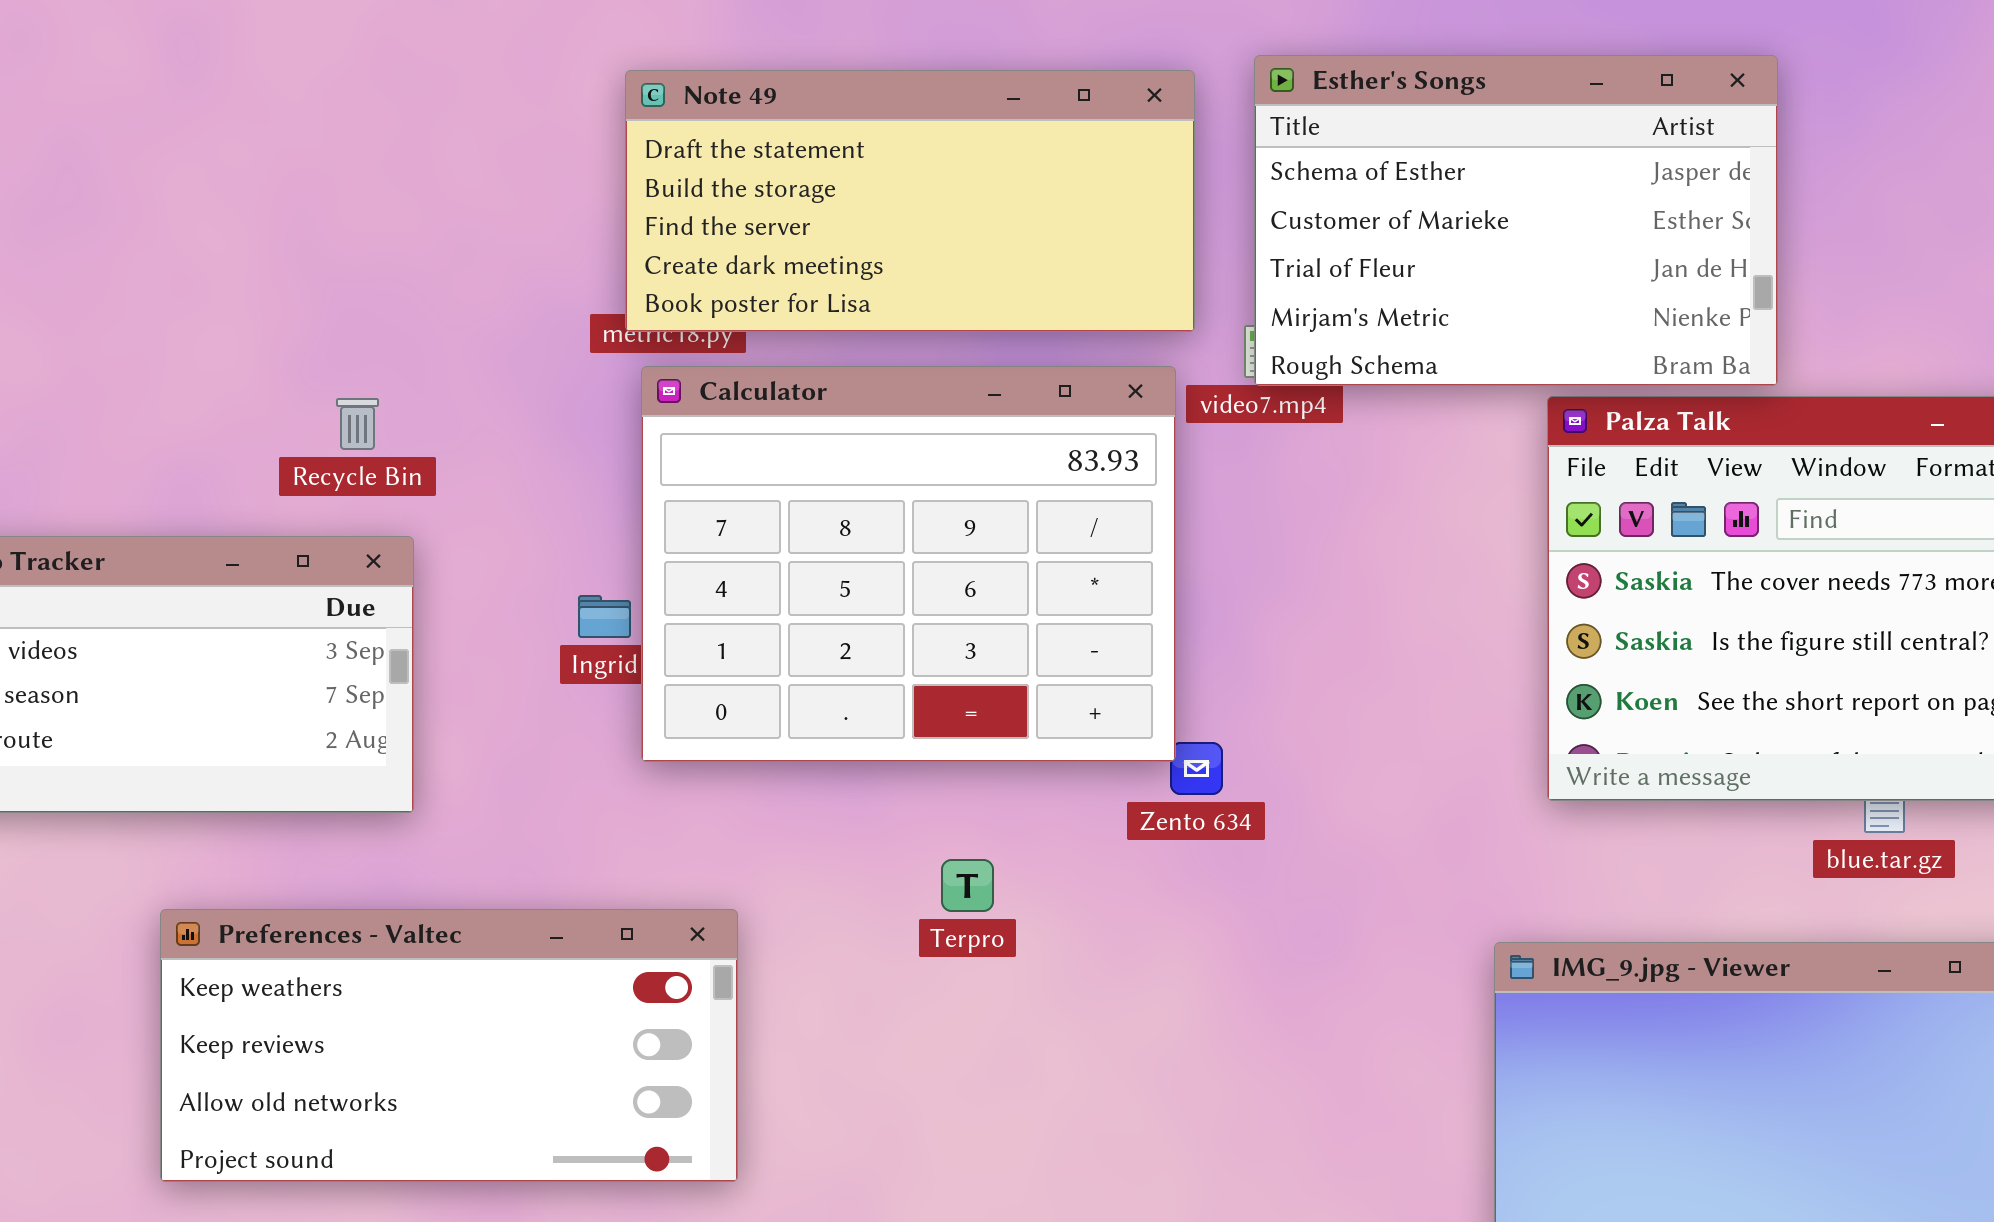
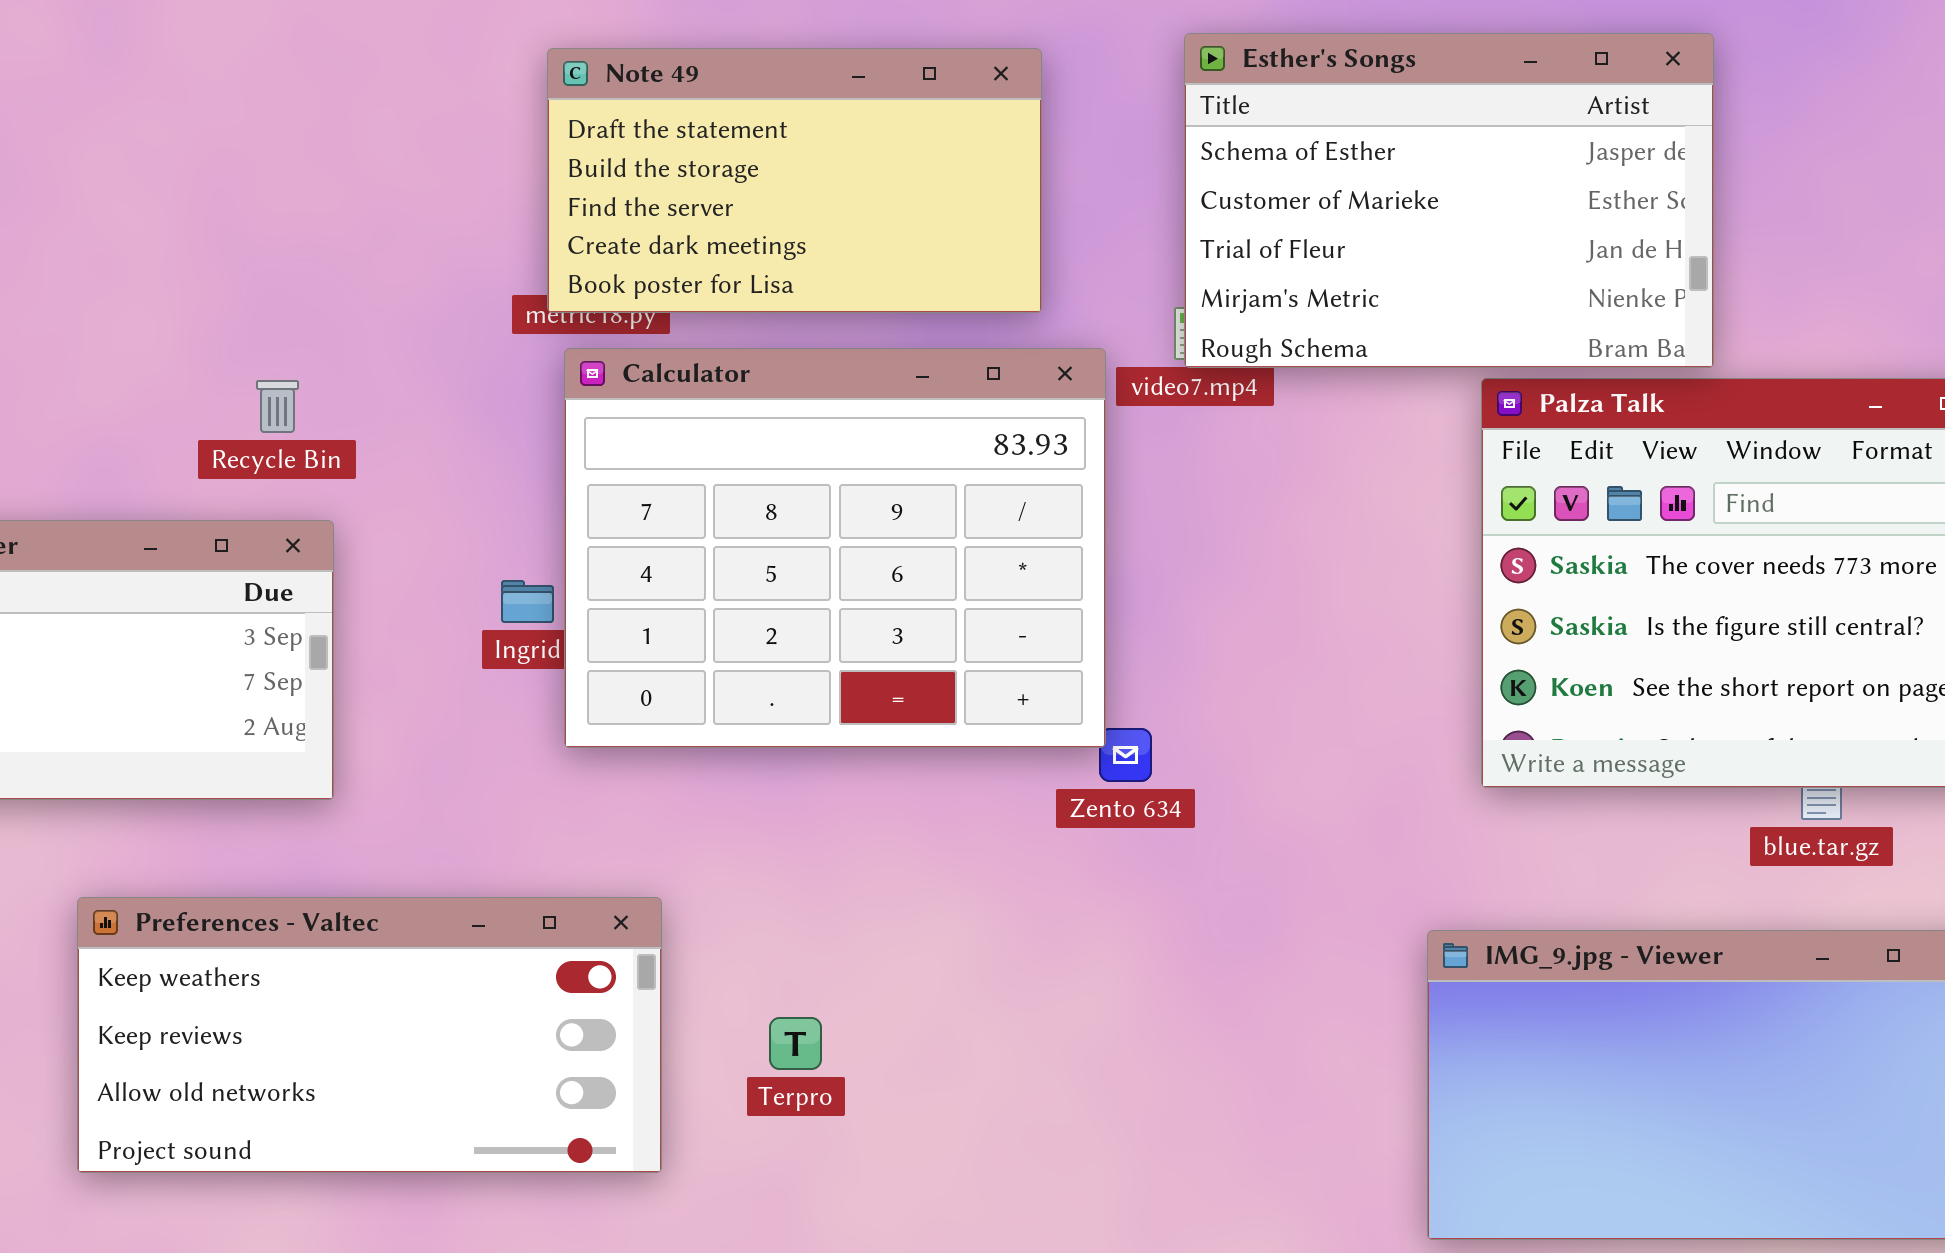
Note 49: [625,70,1195,332] -> [547,48,1042,313], resized
Terpro: [941,859,994,912] -> [769,1017,822,1070], moved

